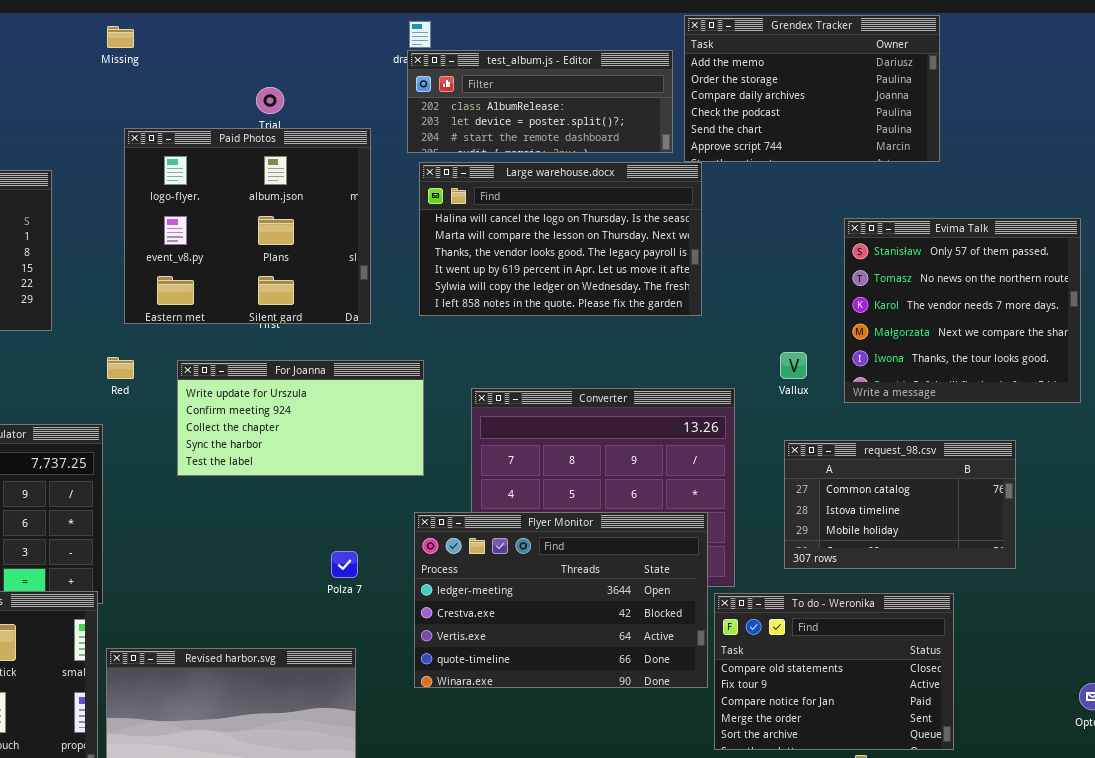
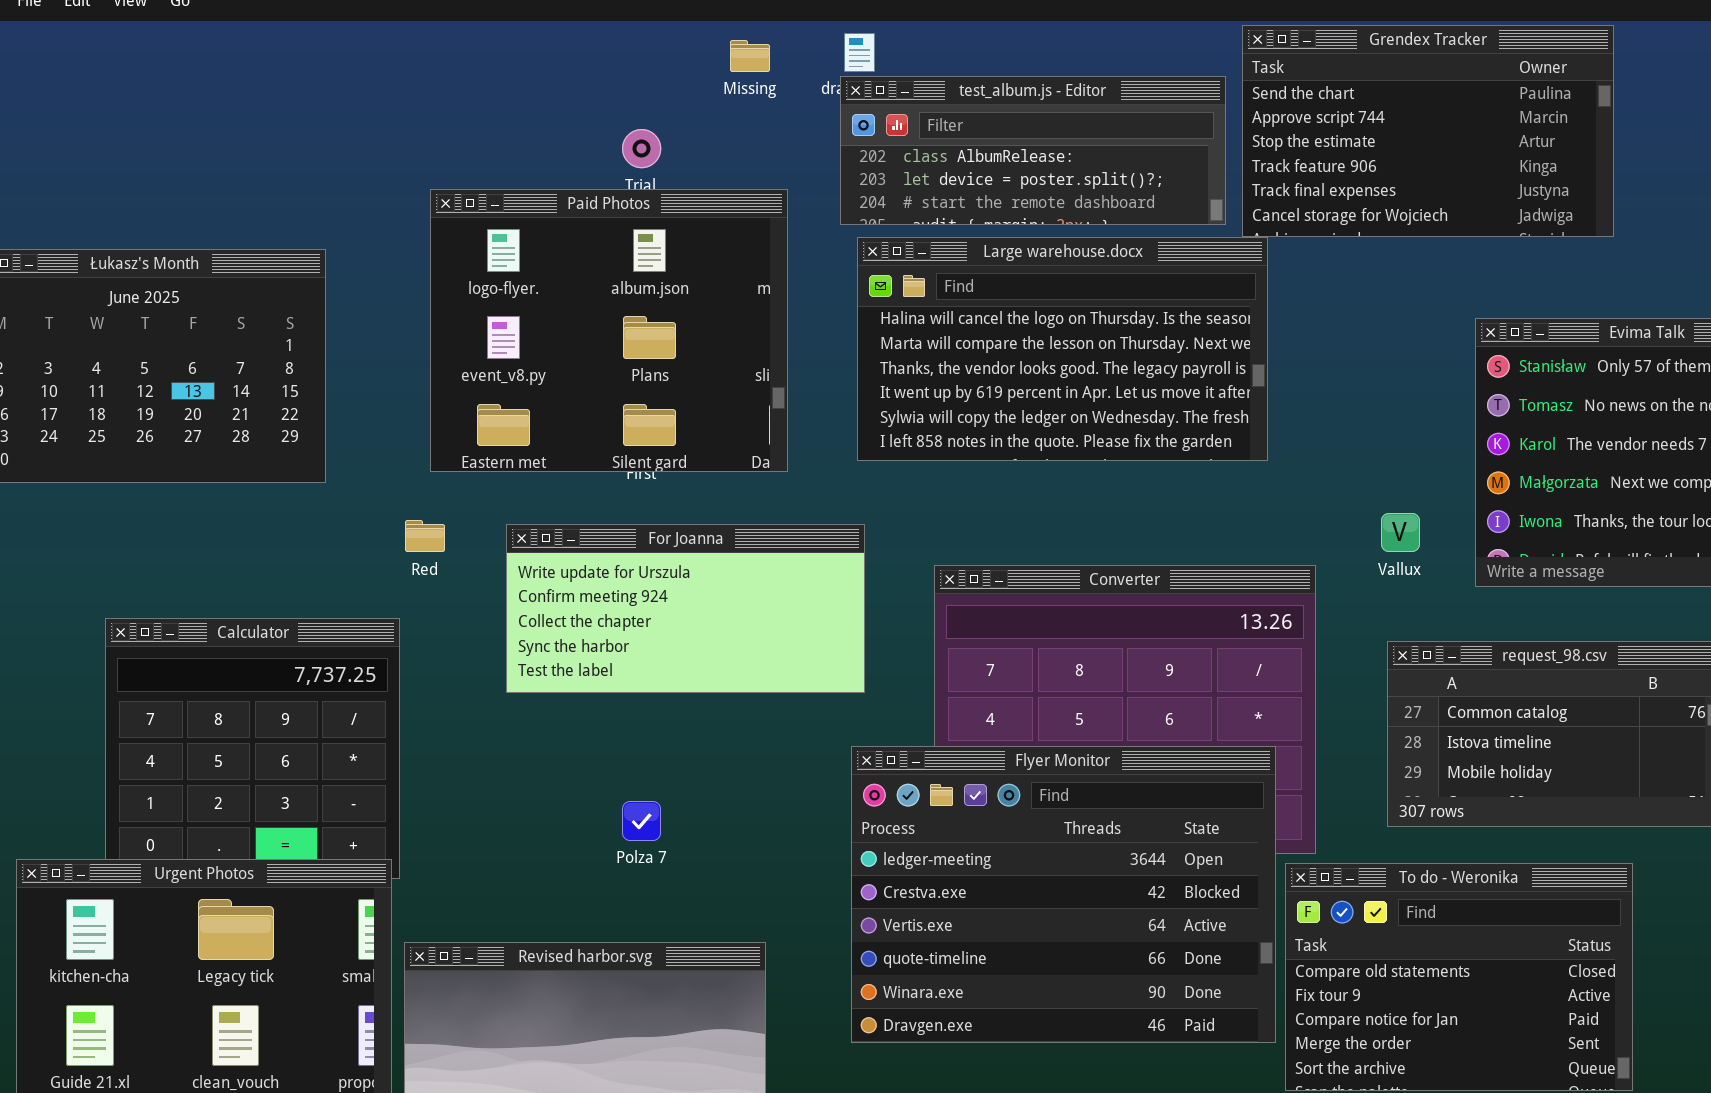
Grendex Tracker: [684,15,940,162] -> [1242,25,1614,237], scrolled down 4 rows
Missing: [107,26,134,48] -> [730,40,770,72], moved
Flyer Monitor: [414,512,708,688] -> [851,746,1276,1043], resized
Polza 7: [331,551,358,578] -> [622,801,661,841], moved

